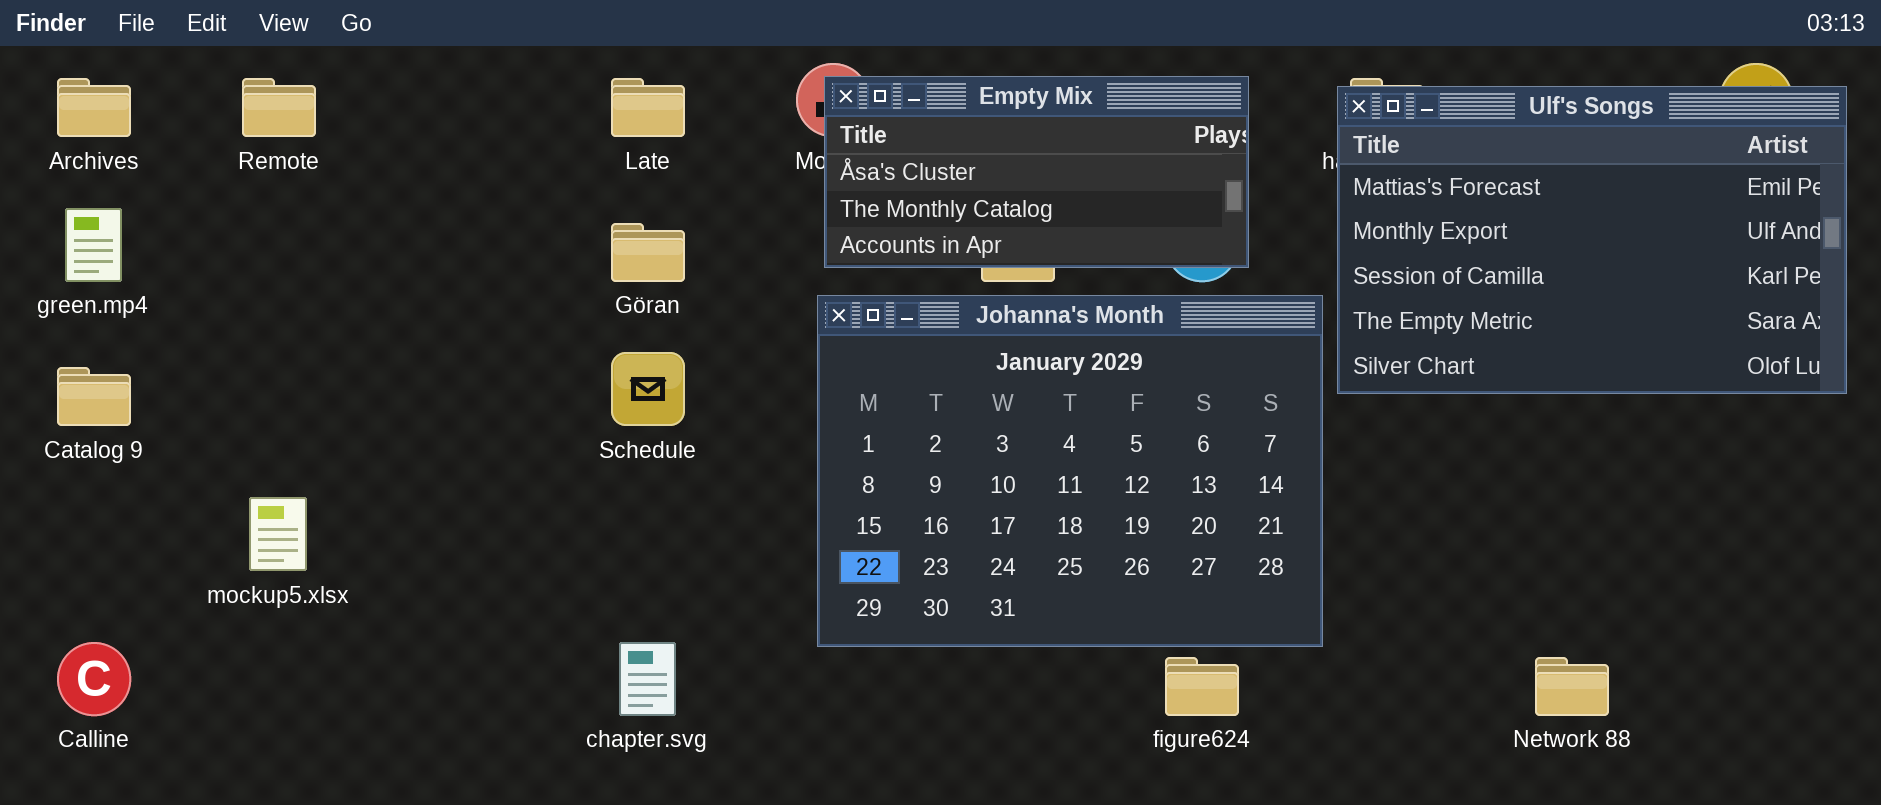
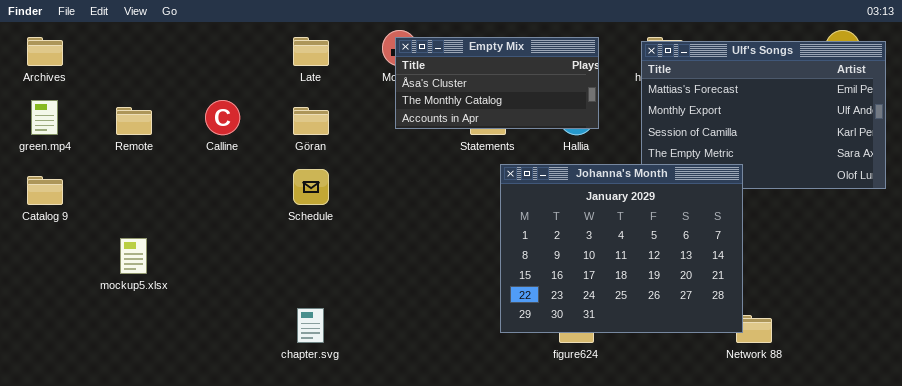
Remote: [242,78,316,137] -> [116,107,152,135], moved
Johanna's Month: [817,295,1323,647] -> [500,164,743,333], moved
Calline: [57,642,131,716] -> [205,100,240,135], moved

